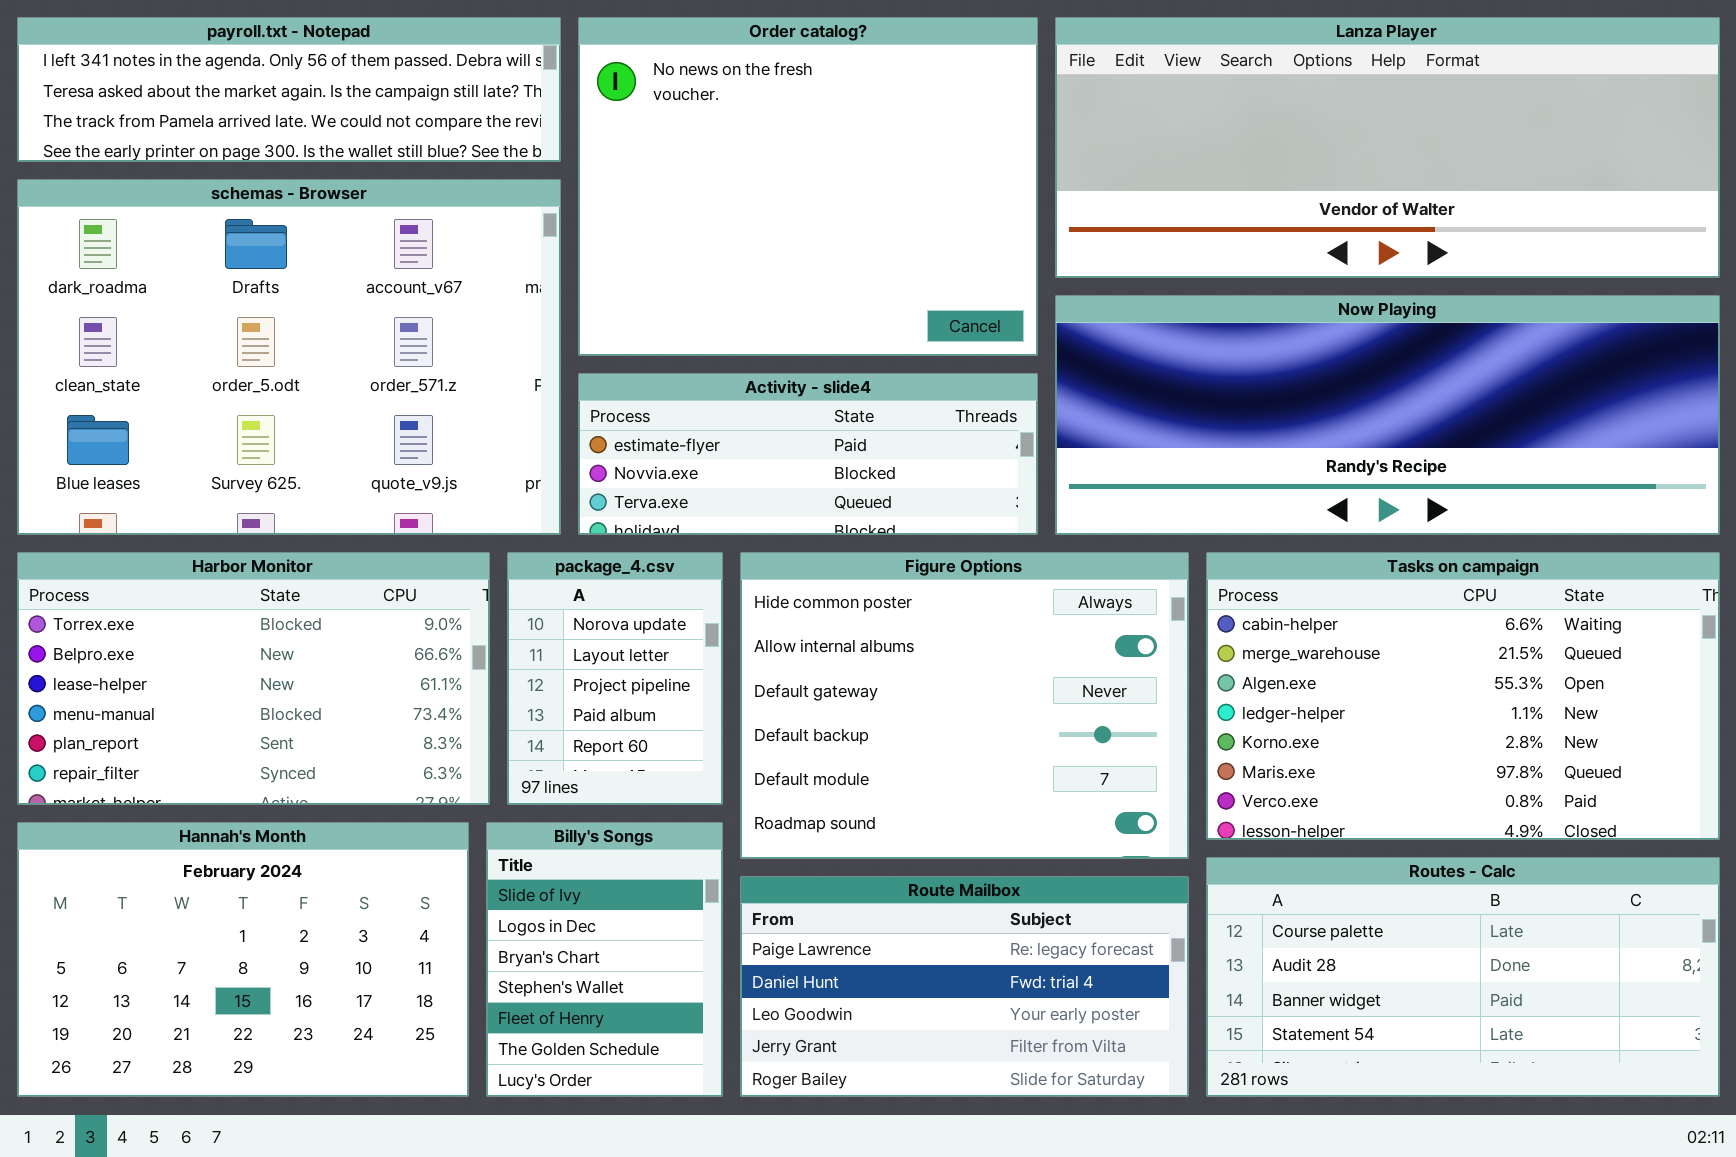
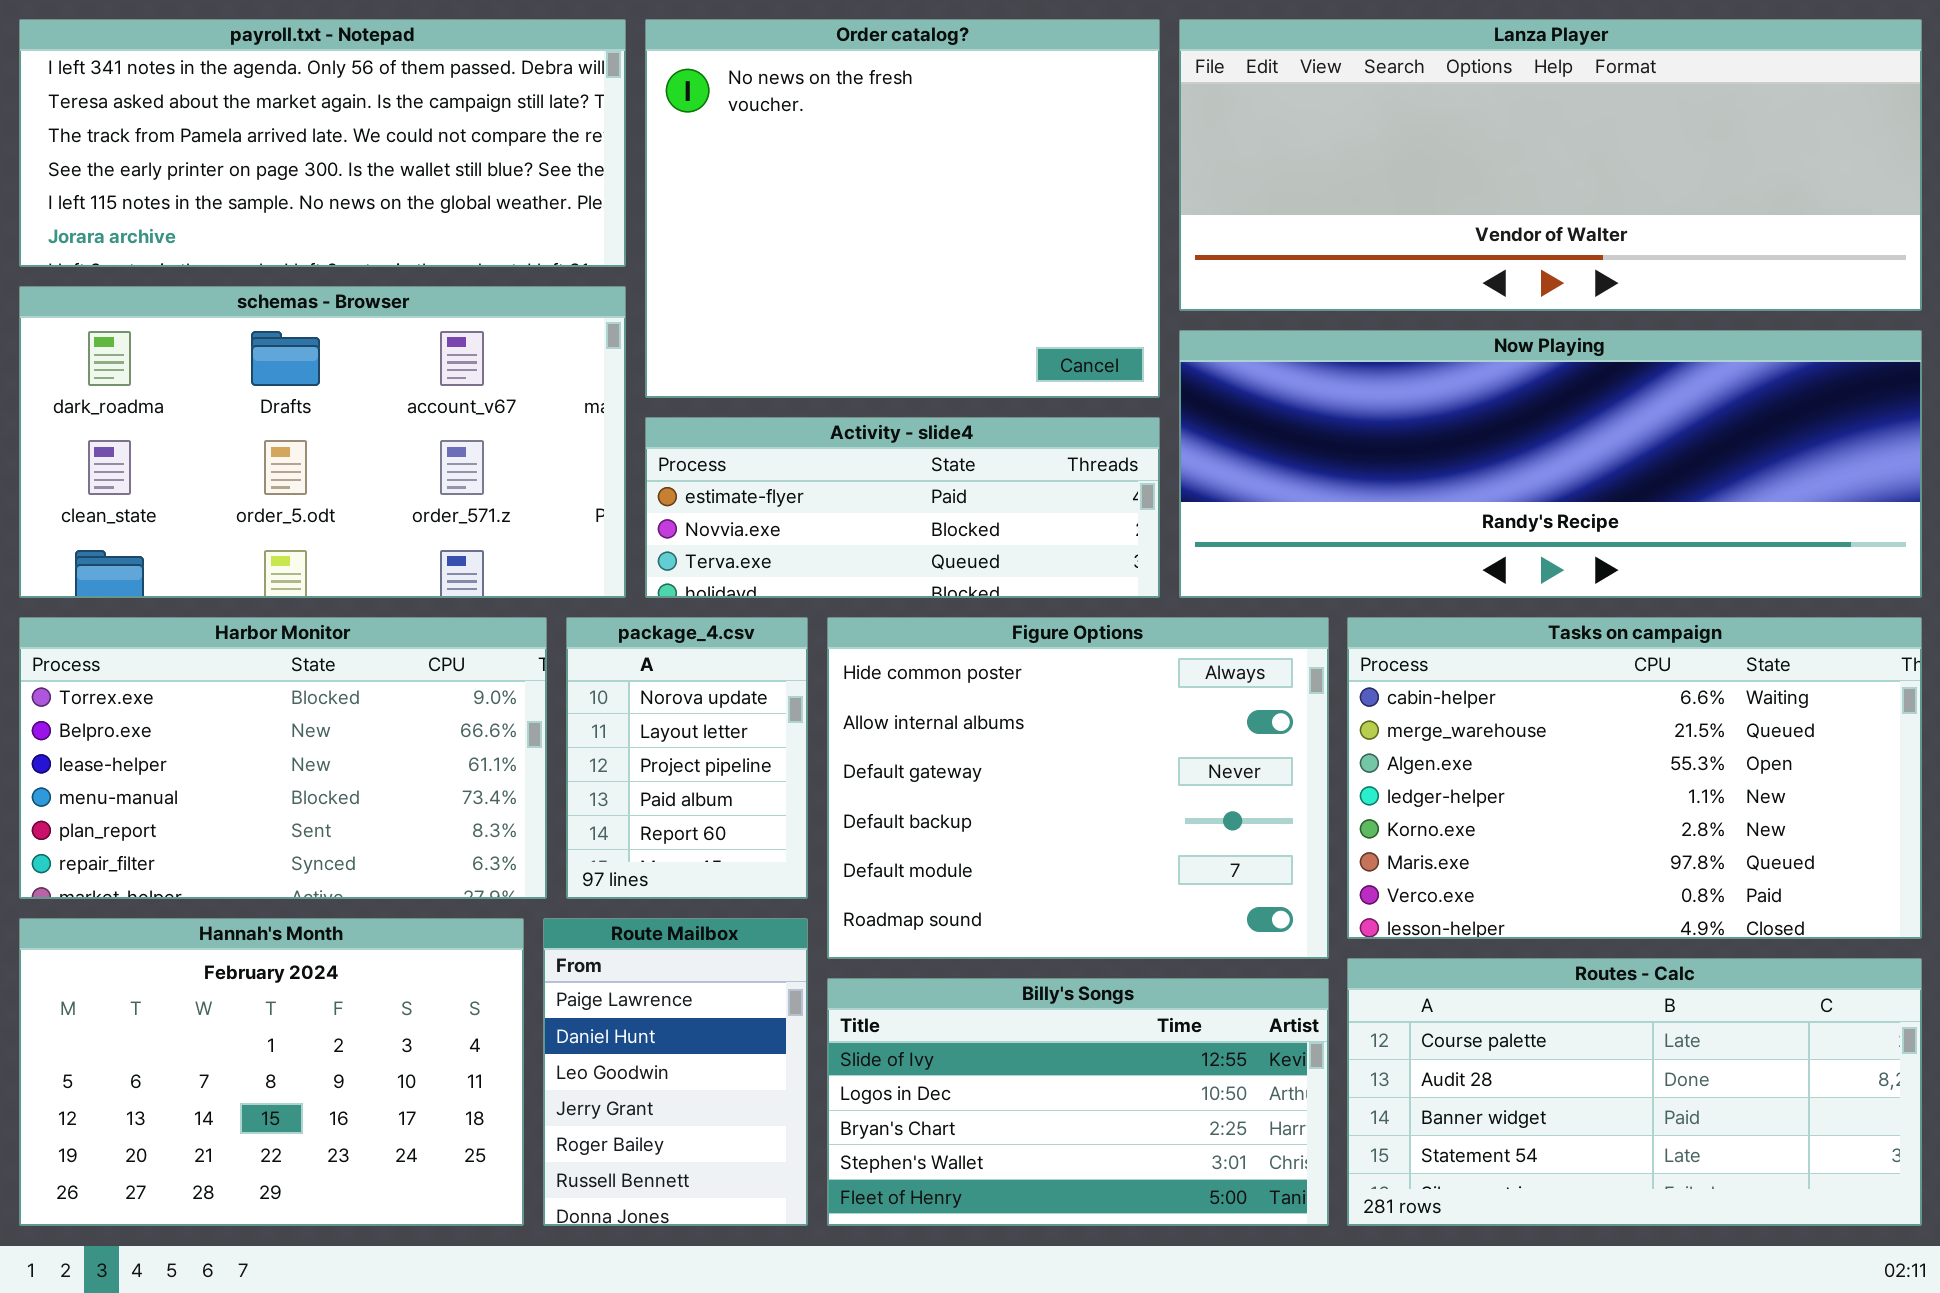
payroll.txt - Notepad: [17,17,561,162] -> [19,19,626,267], resized
schemas - Browser: [17,179,561,535] -> [19,286,626,598], resized
Billy's Songs: [486,822,723,1097] -> [827,978,1329,1226], moved, resized
Route Mailbox: [740,876,1189,1097] -> [543,918,808,1226], moved, resized

